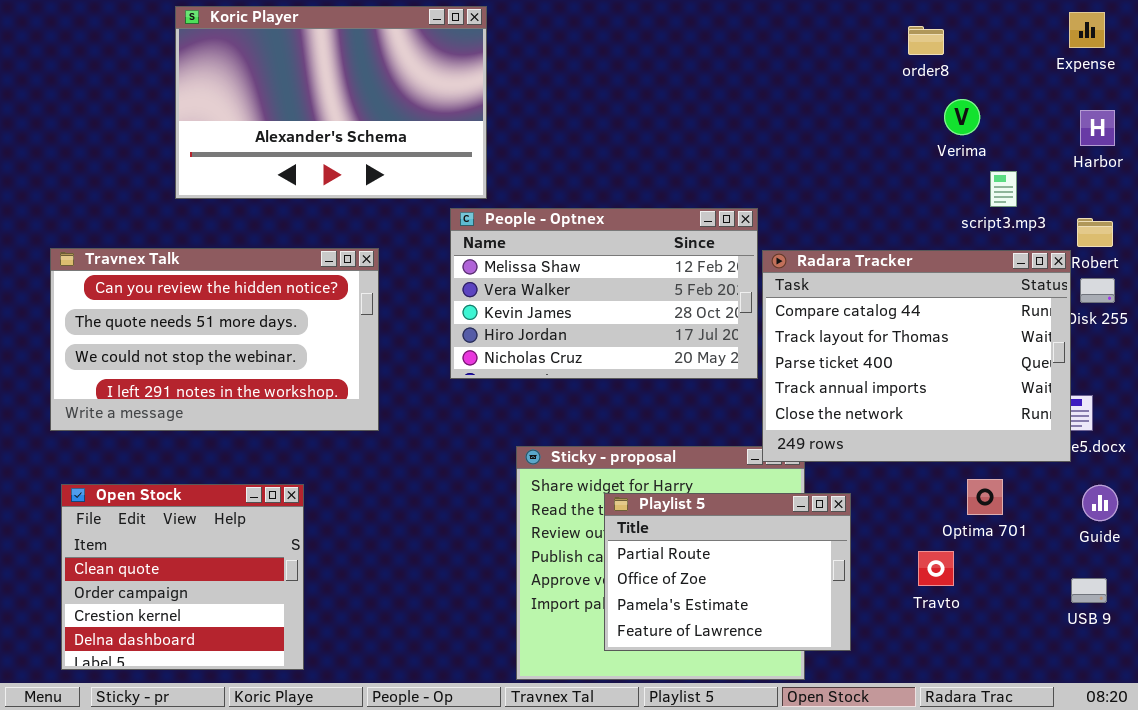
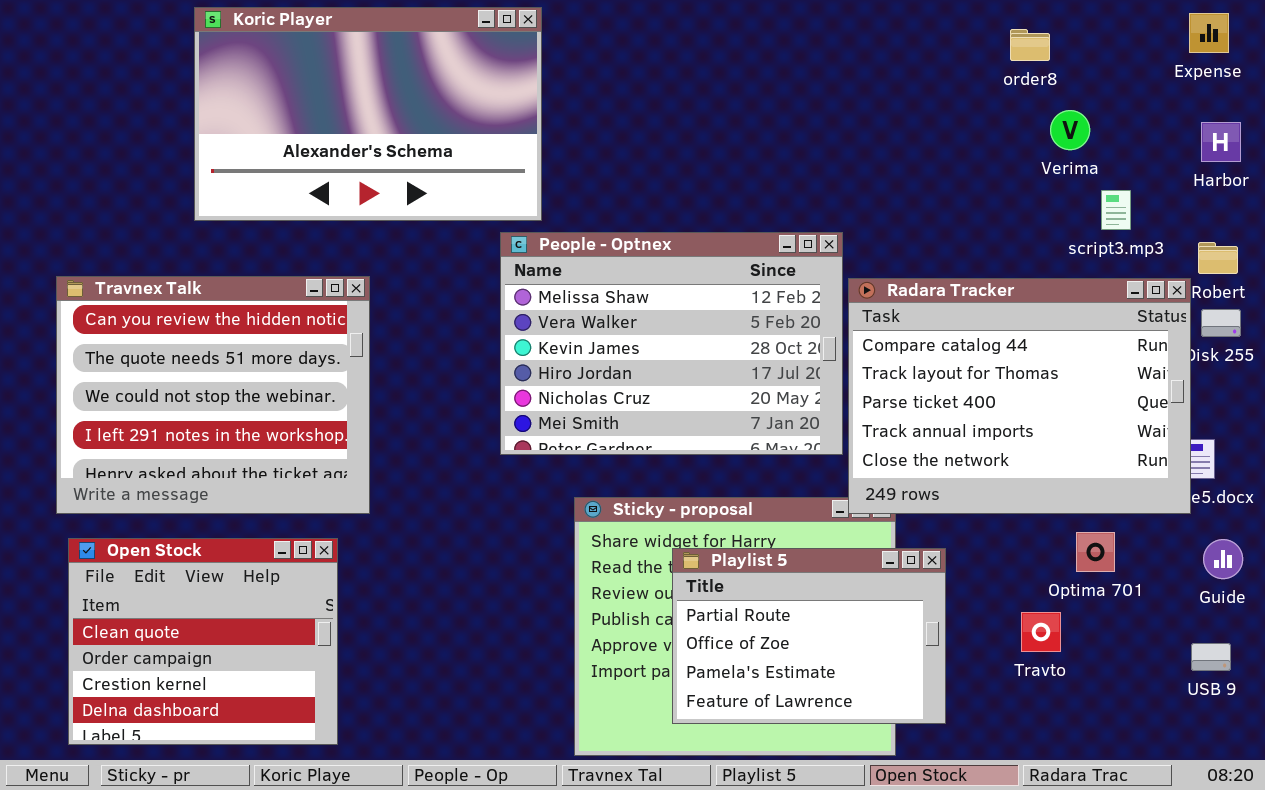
People - Optnex: [450,208,758,379] -> [500,232,843,455], resized
Travnex Talk: [50,248,379,431] -> [56,276,370,514], resized

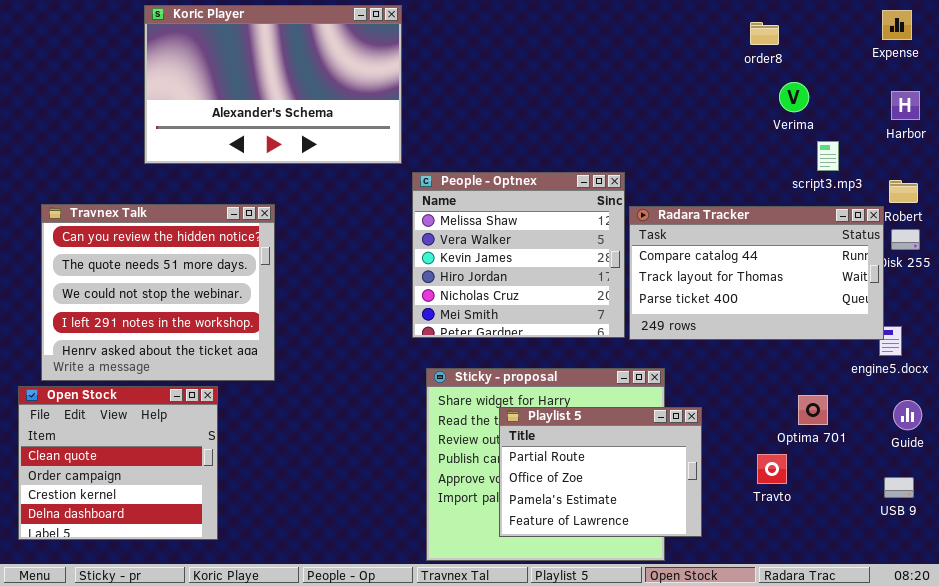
People - Optnex: [500,232,843,455] -> [412,172,625,338], resized
Radara Tracker: [848,278,1191,514] -> [629,206,884,340], resized
Open Stock: [68,538,338,745] -> [18,386,218,540], moved

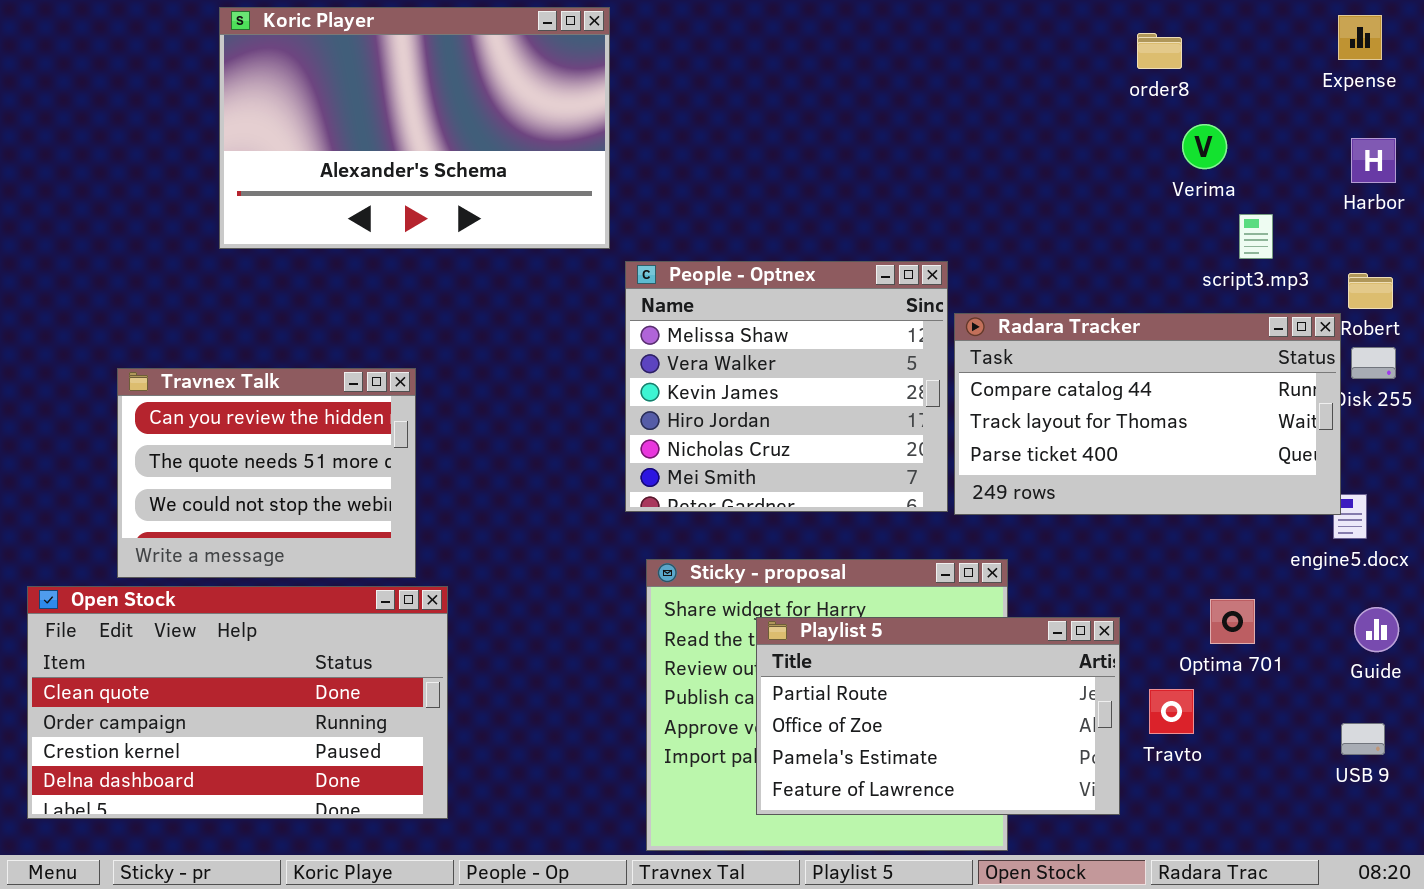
Travnex Talk: [41,204,275,381] -> [117,368,416,578], resized
Open Stock: [18,386,218,540] -> [27,586,448,819], resized
Playlist 5: [499,407,702,537] -> [756,617,1120,815], resized

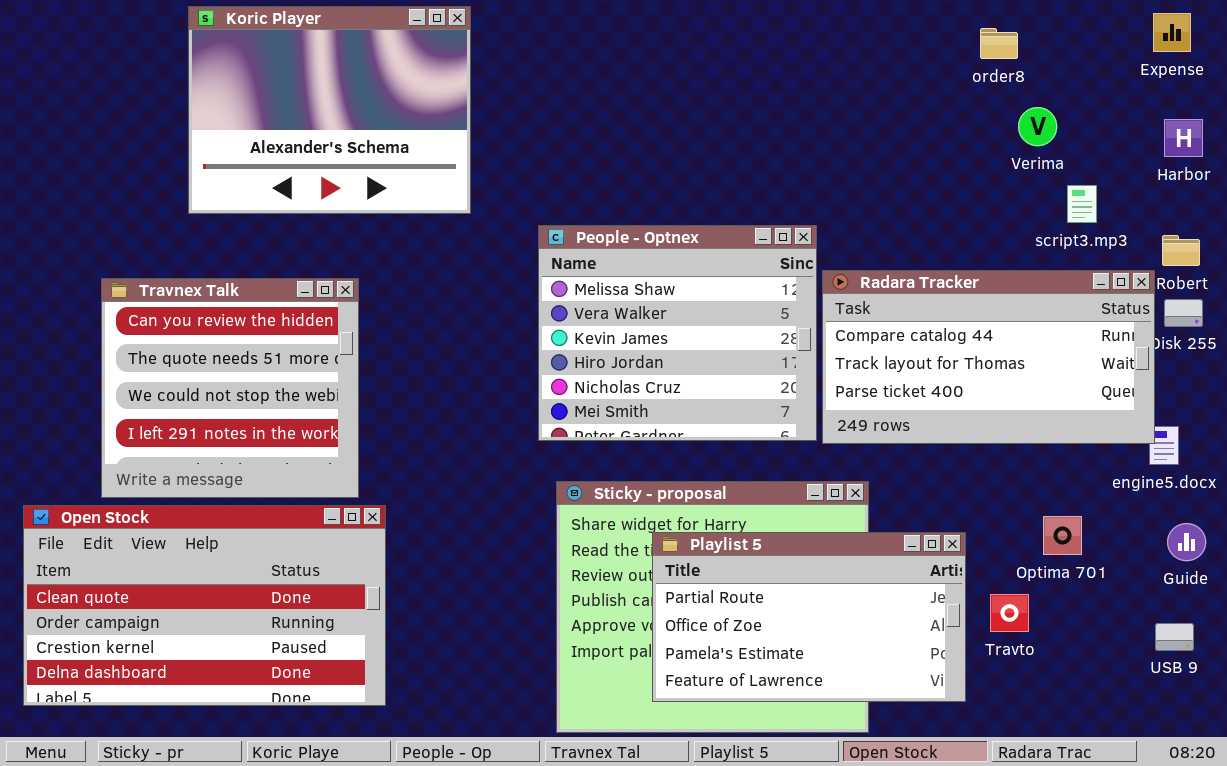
Koric Player: [219,7,610,249] -> [188,6,471,214], resized
Travnex Talk: [117,368,416,578] -> [101,278,359,498], resized

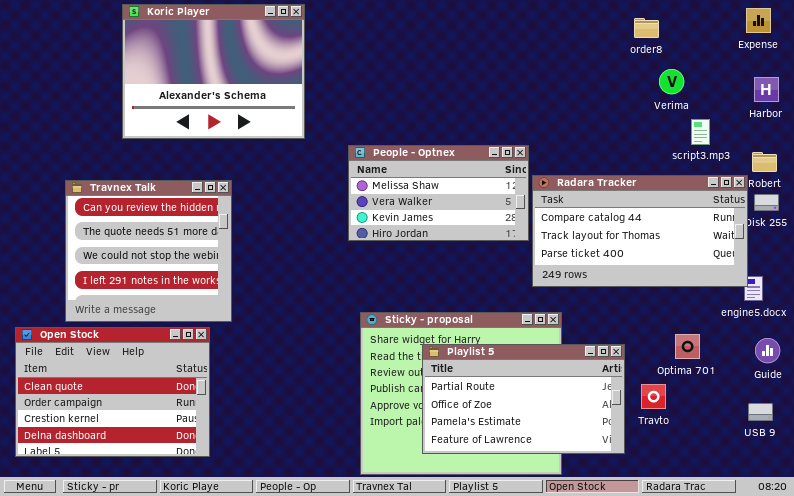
People - Optnex: [538,225,817,441] -> [348,145,529,241], resized
Open Stock: [23,505,386,706] -> [15,327,210,457], resized

